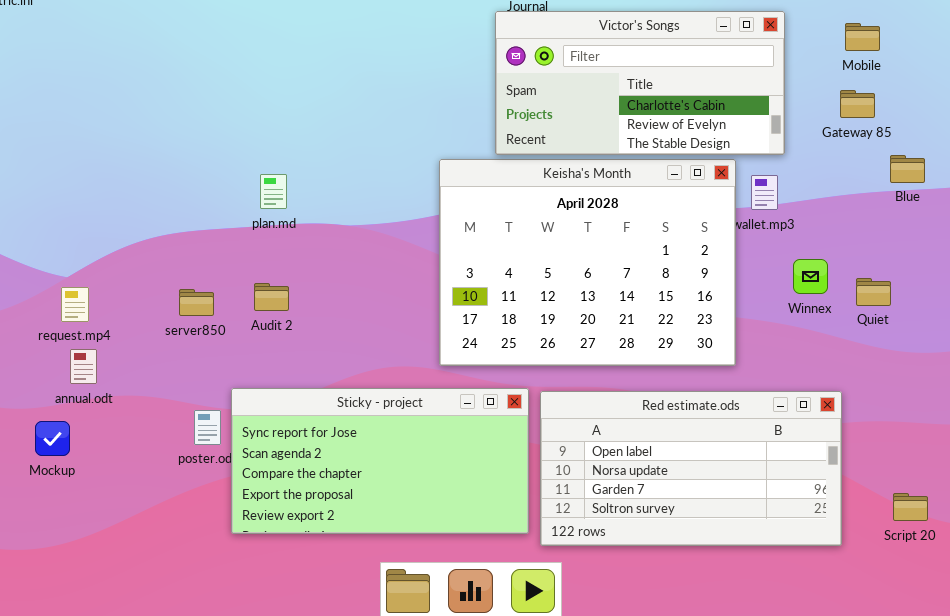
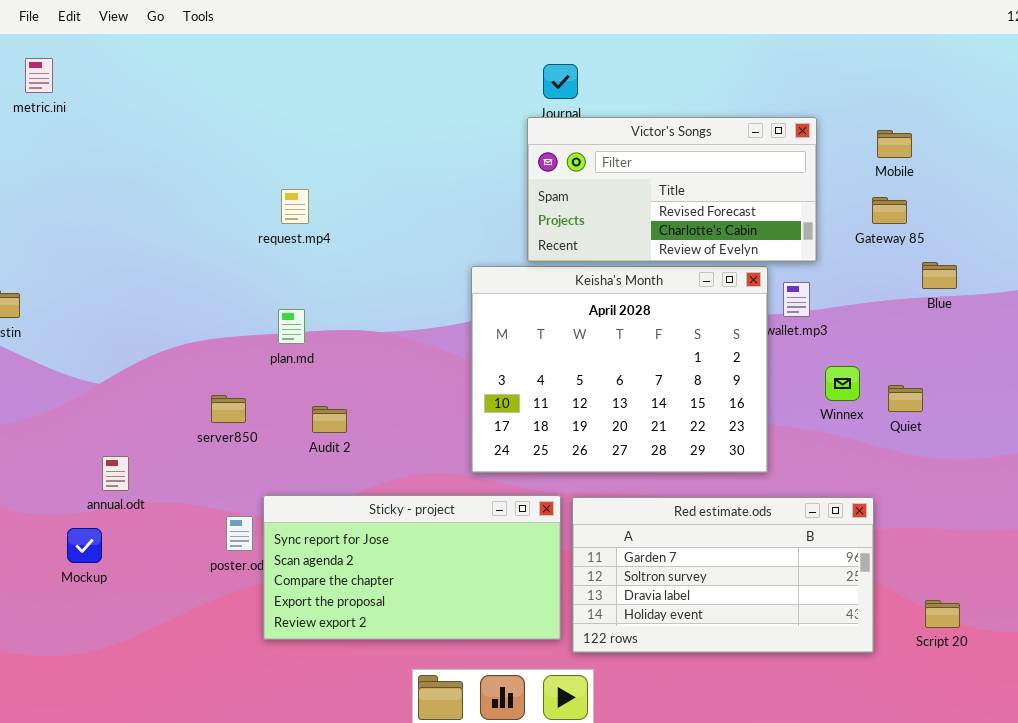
Victor's Songs: [495,11,785,155] -> [527,117,817,262], scrolled up 1 row
plan.md: [260,174,287,209] -> [278,309,305,344], moved
Audit 2: [254,283,289,311] -> [312,406,347,433], moved
request.mp4: [61,287,89,322] -> [281,189,309,224], moved
Red estimate.ods: [540,391,842,546] -> [572,497,874,653], scrolled down 2 rows

